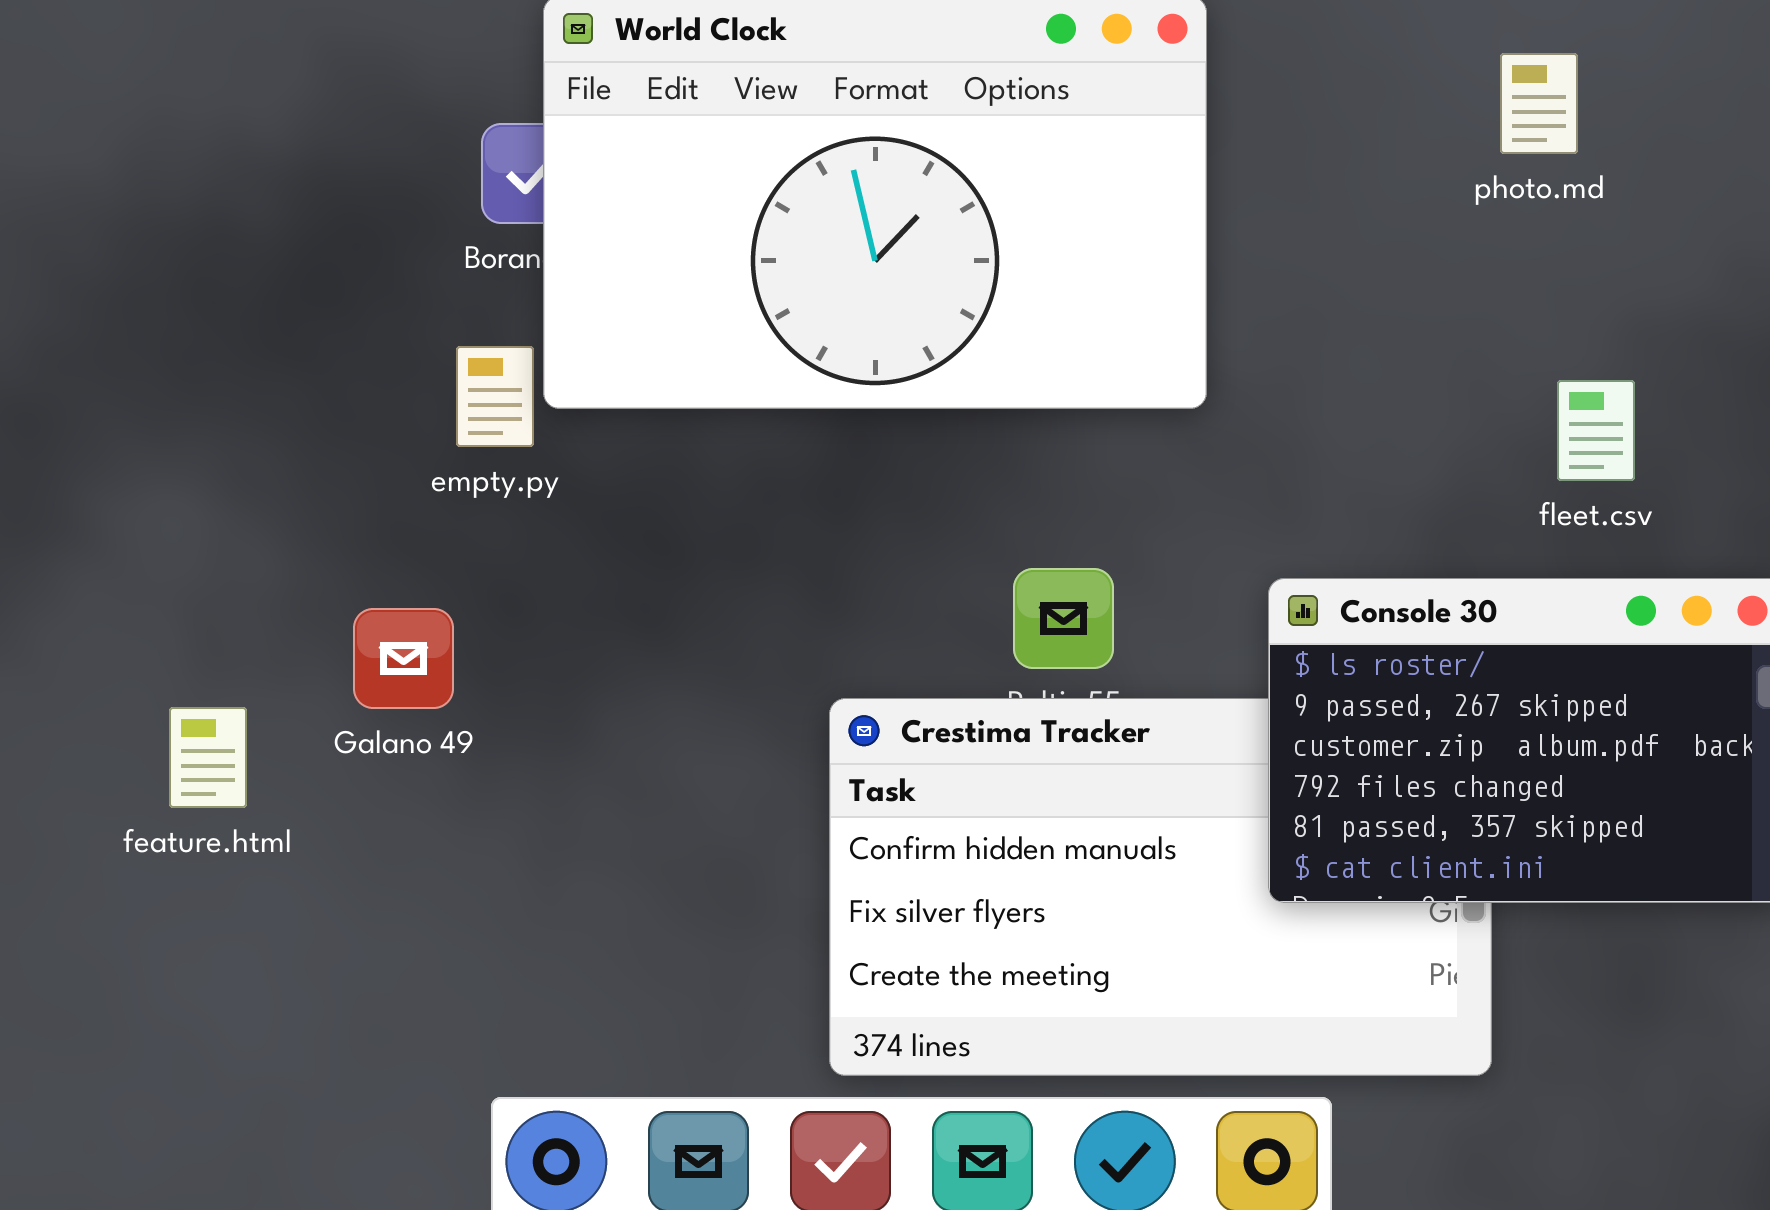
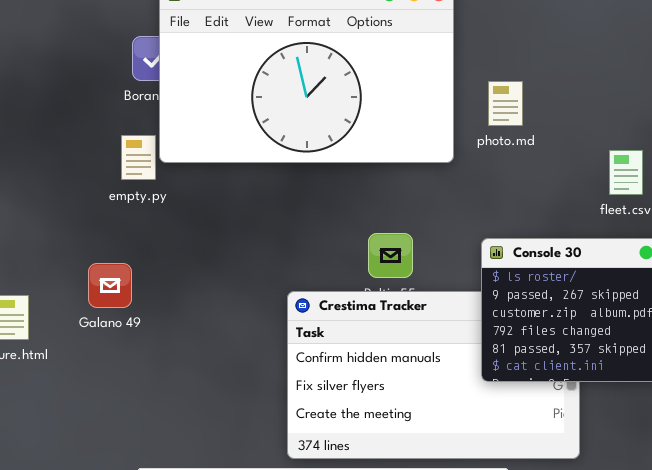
photo.md: [1500,53,1578,154] -> [488,81,523,126], moved
Galano 49: [353,608,454,709] -> [88,263,132,308], moved

